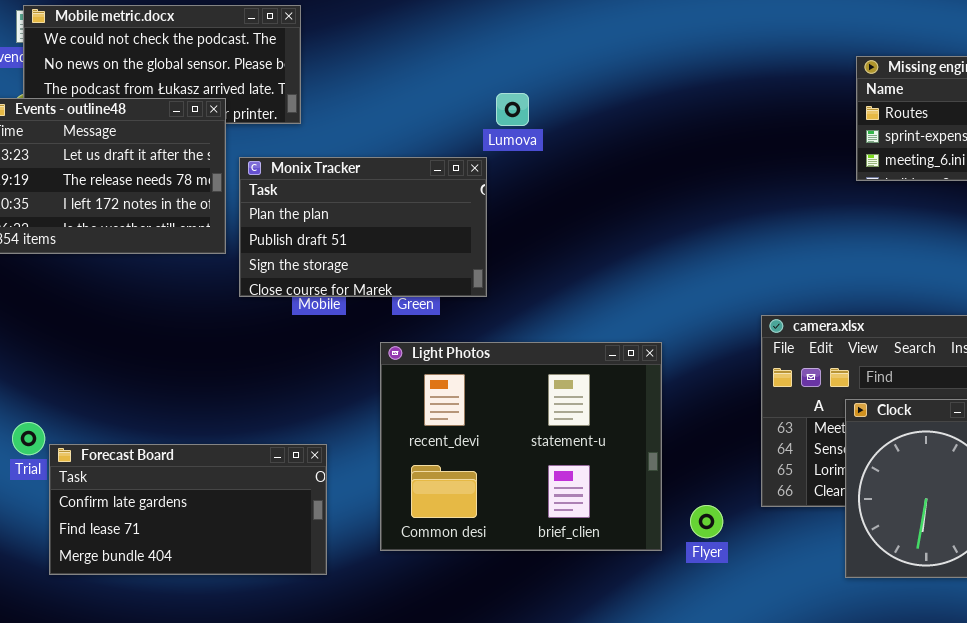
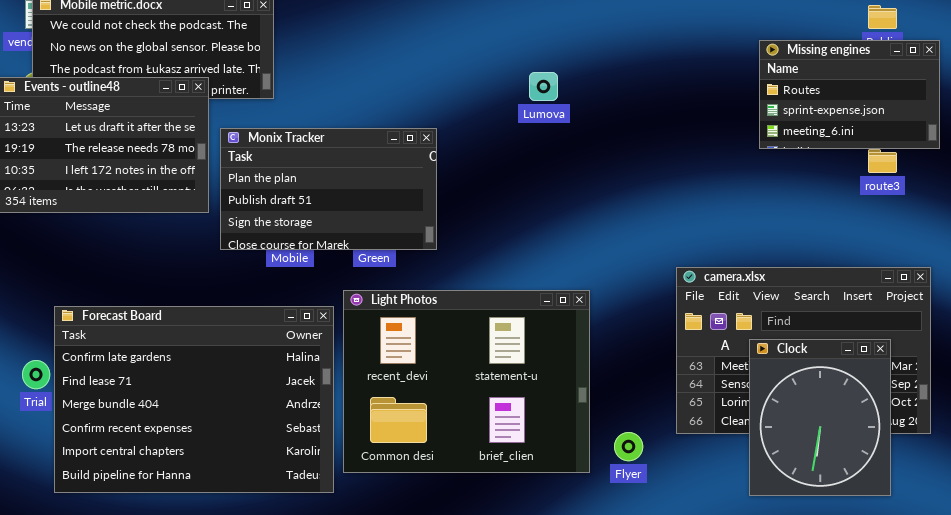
Lumova: [496,93,529,126] -> [529,72,558,101], moved
Forecast Board: [49,444,327,575] -> [54,306,334,493], resized

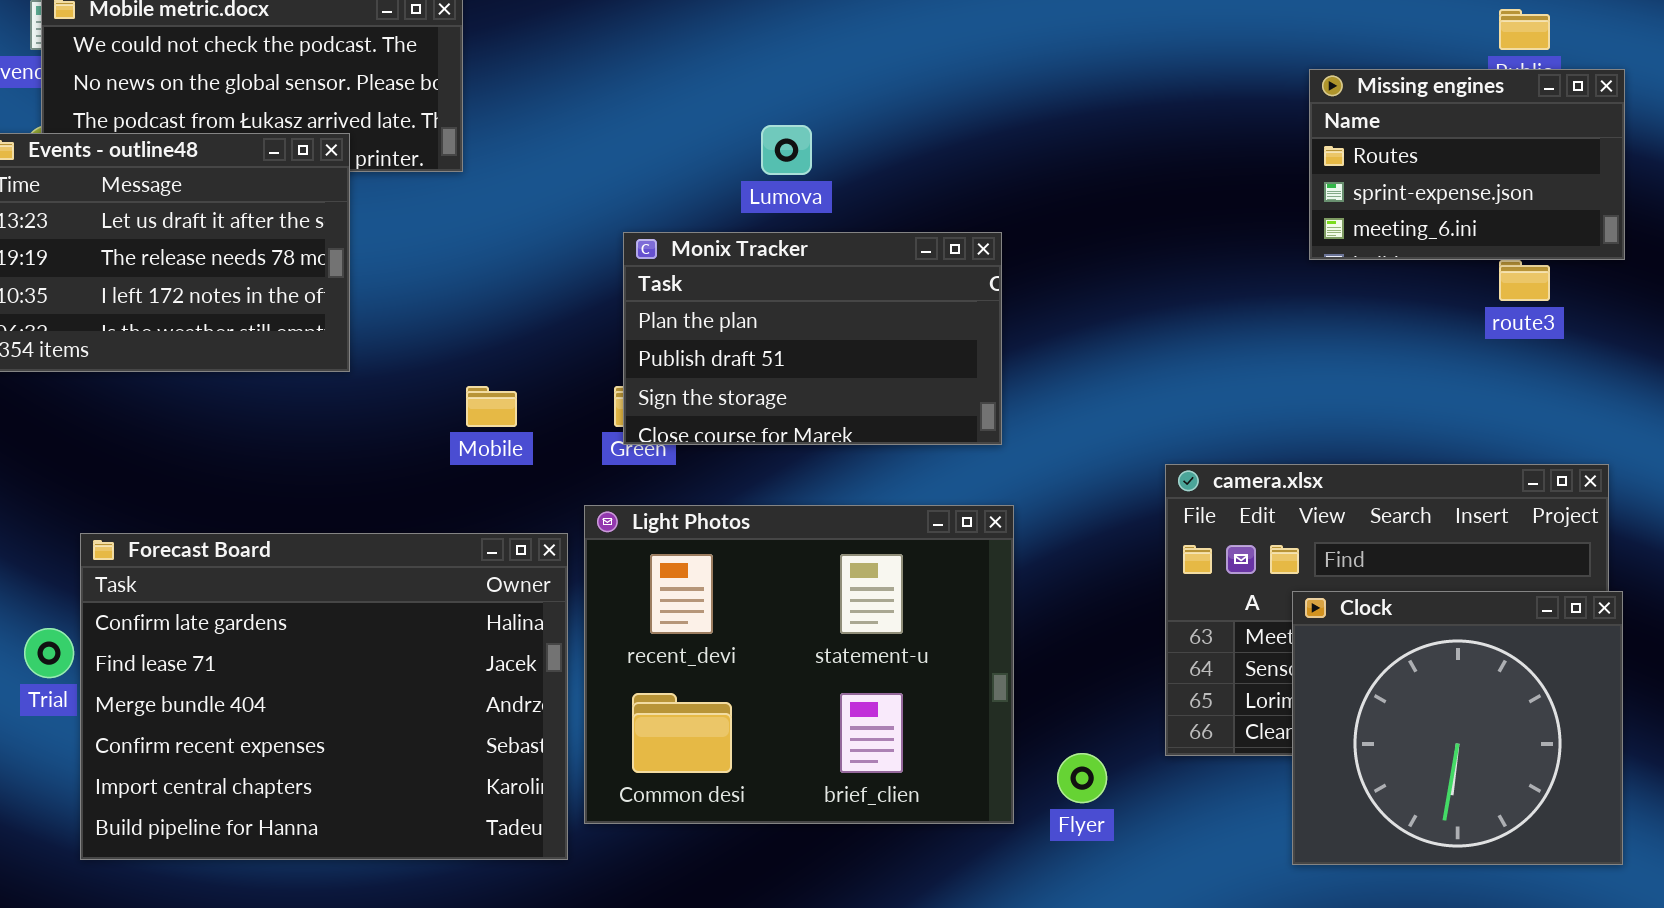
Lumova: [529,72,558,101] -> [761,125,812,175], moved
Monix Tracker: [220,128,437,250] -> [623,232,1002,445], moved
Clock: [749,339,891,496] -> [1292,591,1623,865], resized

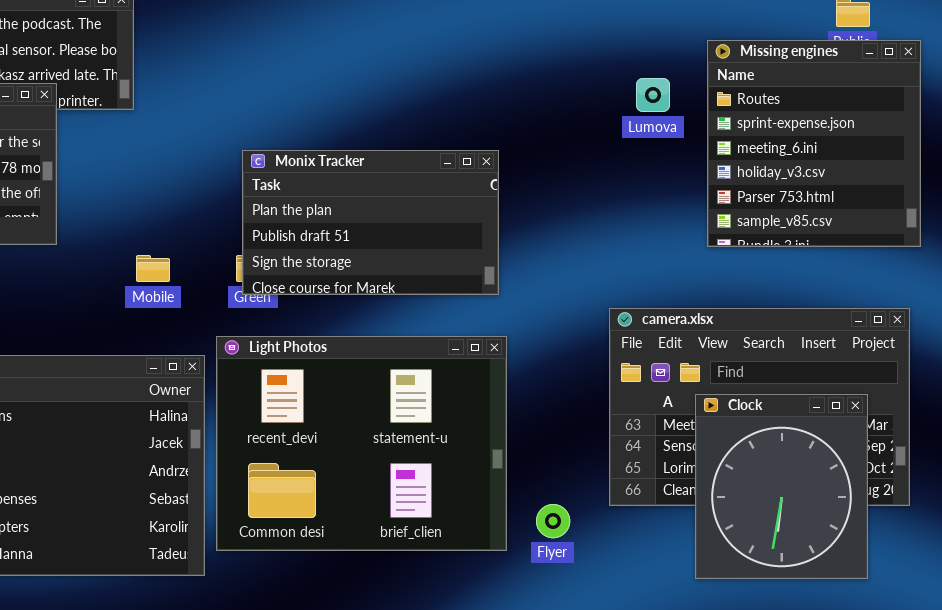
Missing engines: [1309,69,1625,260] -> [707,40,921,247], resized
Lumova: [761,125,812,175] -> [636,78,670,112], moved
Clock: [1292,591,1623,865] -> [695,394,868,579], resized

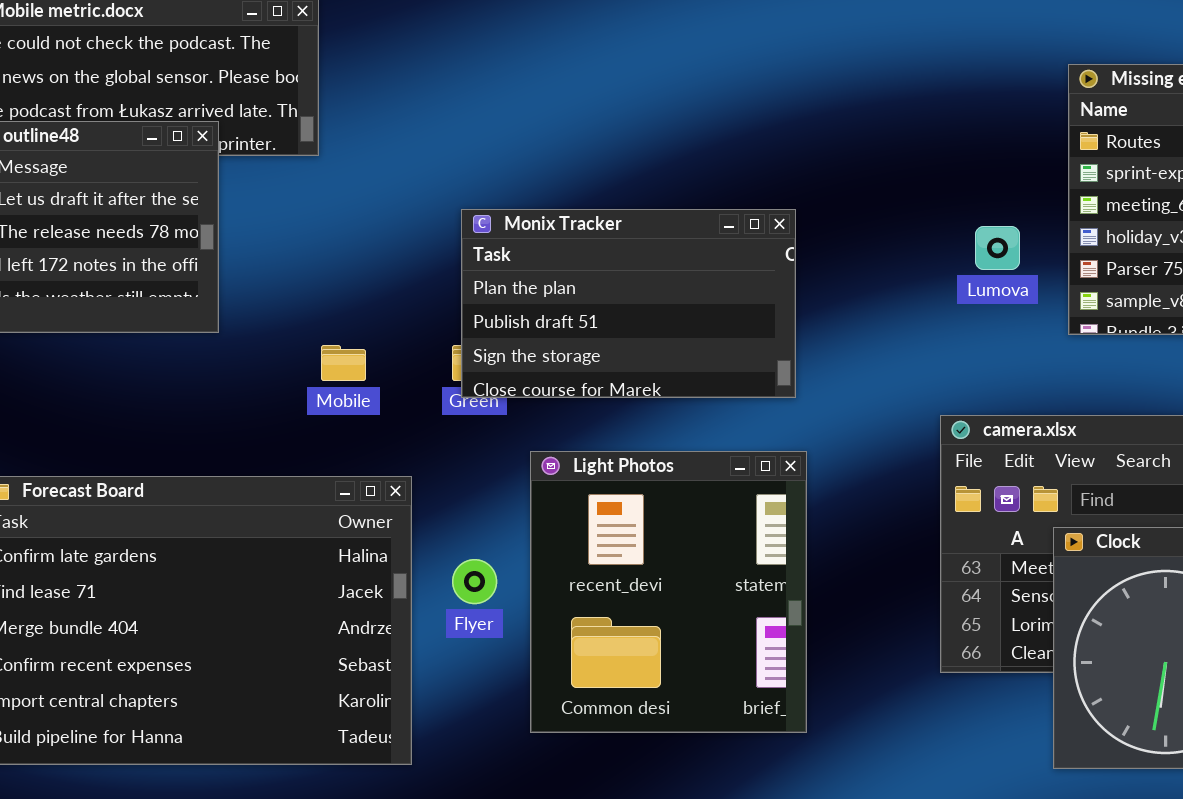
Lumova: [636,78,670,112] -> [975,226,1020,270], moved
Light Photos: [216,336,507,551] -> [530,451,807,733], resized
Flyer: [536,504,570,538] -> [452,559,497,604], moved

